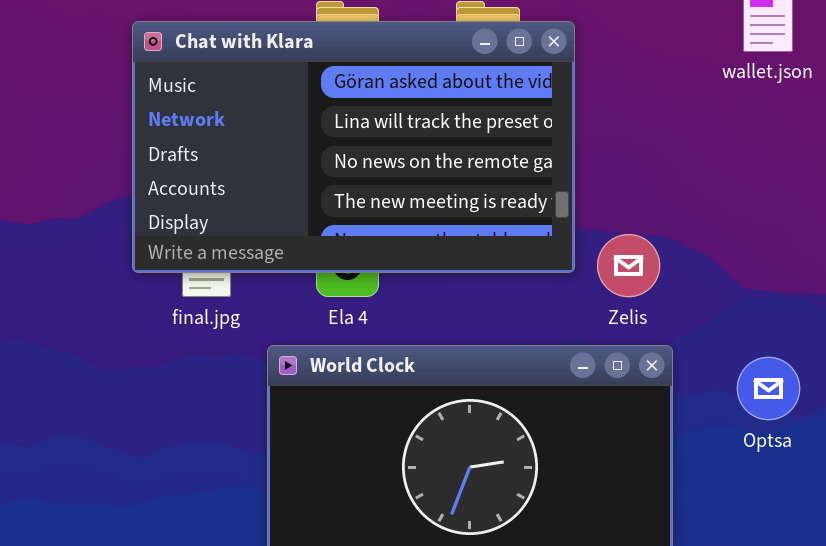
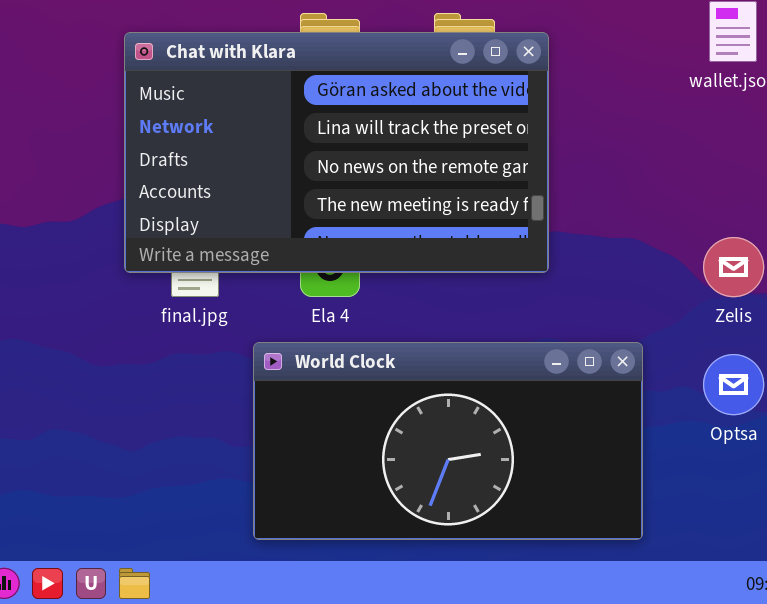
Zelis: [597,234,660,297] -> [703,237,764,297], moved

